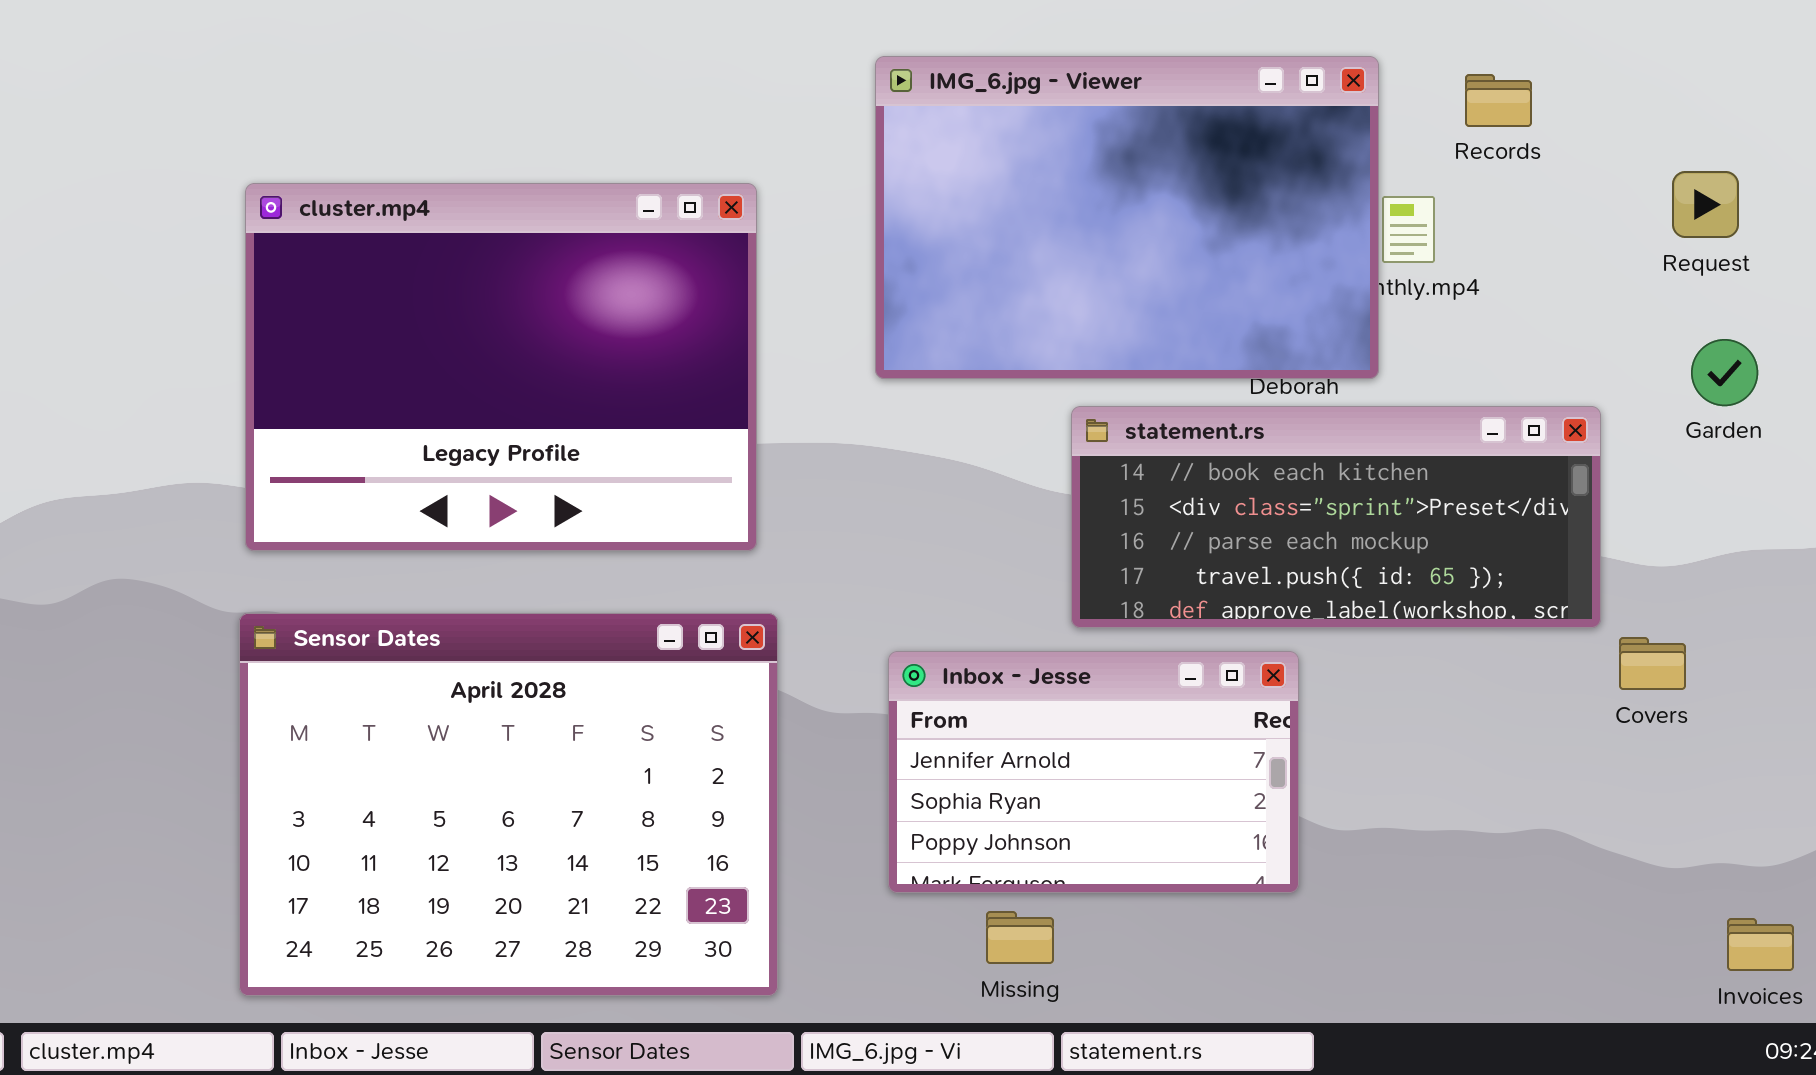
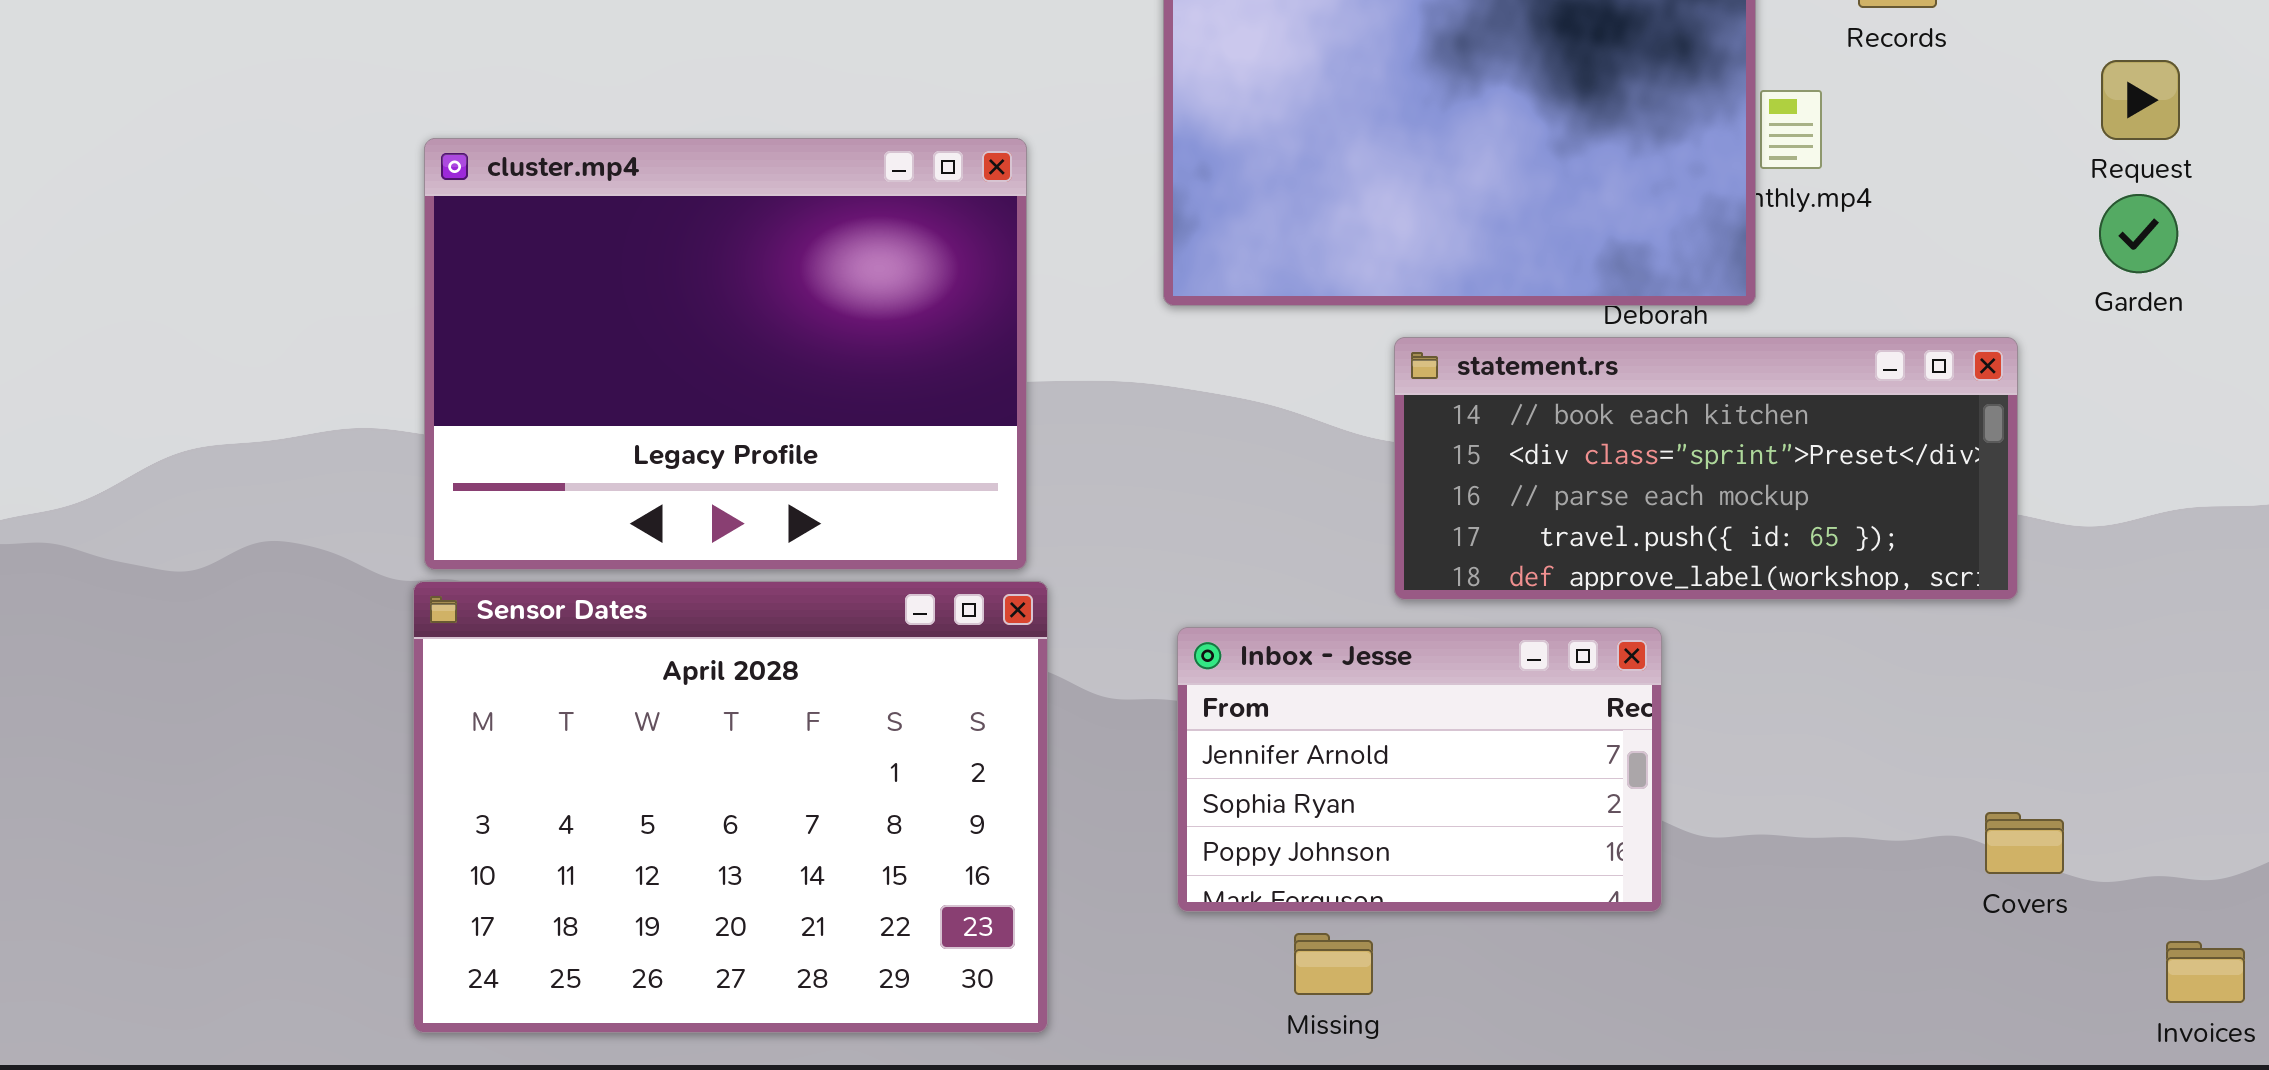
cluster.mp4: [245,183,757,551] -> [424,138,1027,570], moved
Garden: [1691,339,1758,406] -> [2099,194,2178,273], moved
Covers: [1619,637,1686,690] -> [1985,812,2064,874], moved

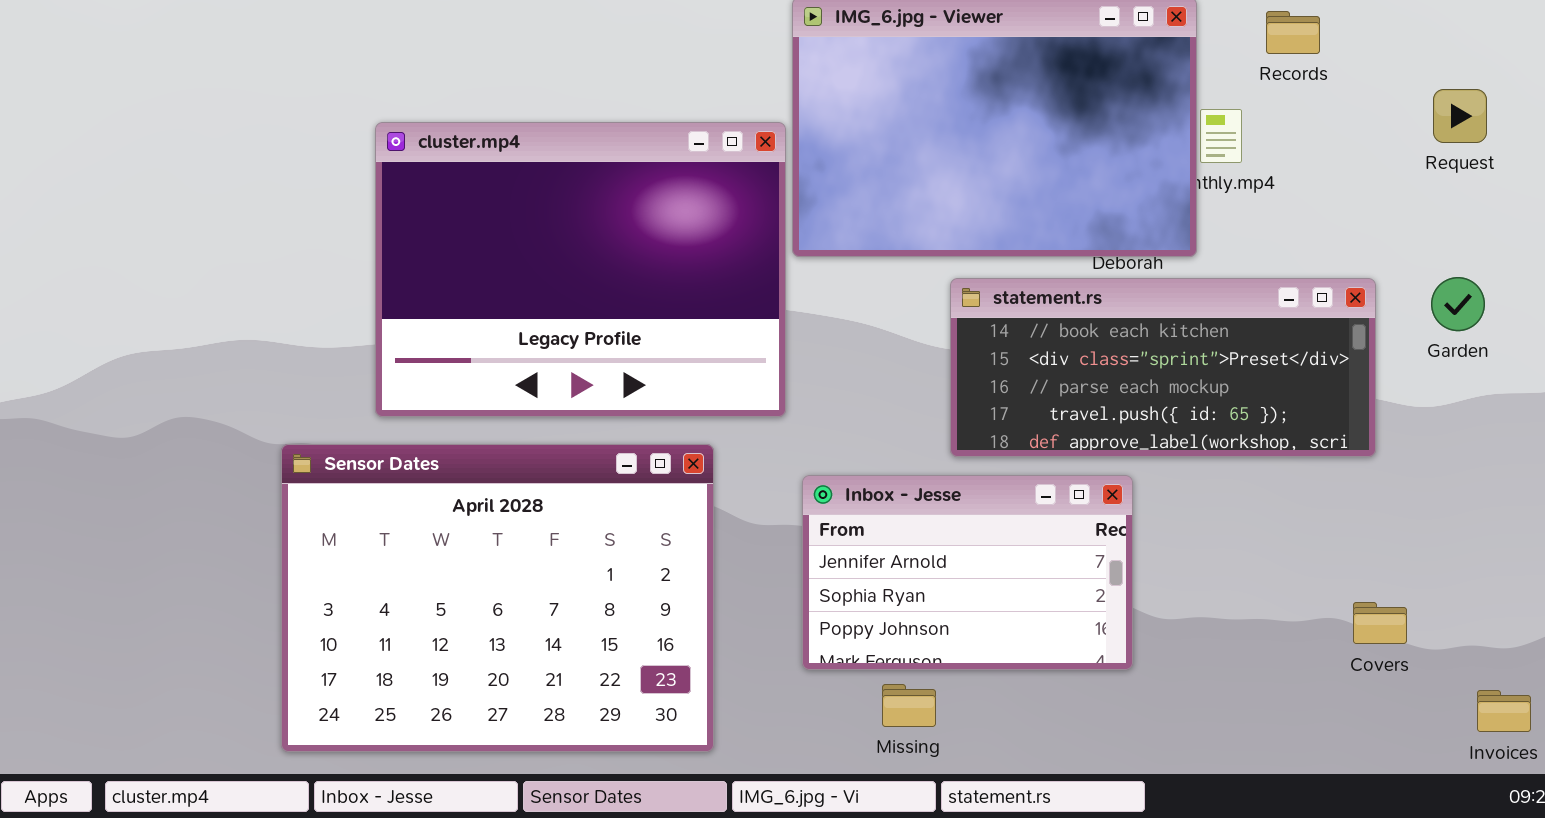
cluster.mp4: [424,138,1027,570] -> [375,122,786,417], moved
Garden: [2099,194,2178,273] -> [1431,277,1485,331], moved

